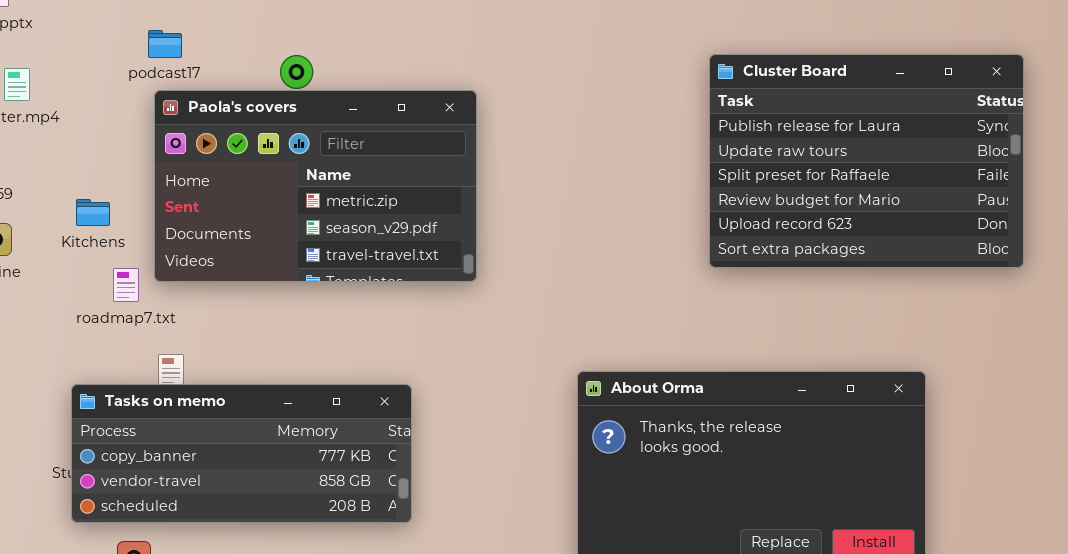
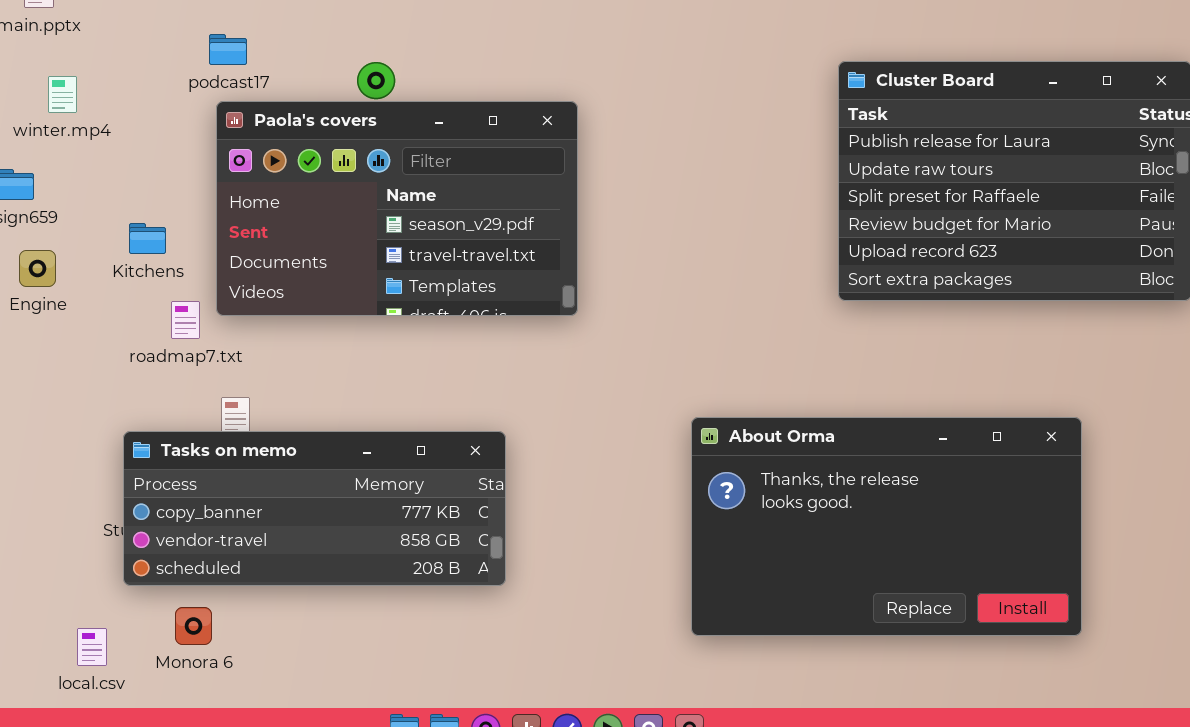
Paola's covers: [154,90,477,282] -> [216,101,578,316], scrolled down 1 row

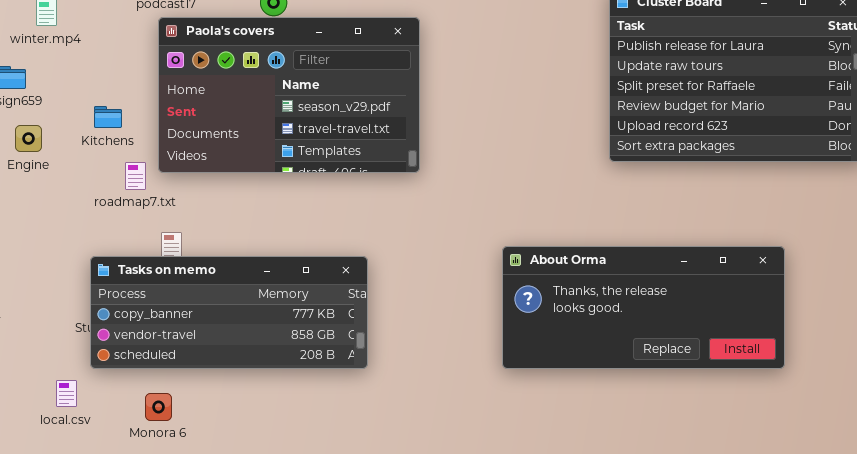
About Orma: [691,417,1082,636] -> [502,246,785,369], resized
Monora 6: [175,607,212,645] -> [145,393,172,421], moved
local.csv: [77,628,107,666] -> [56,380,77,407], moved

